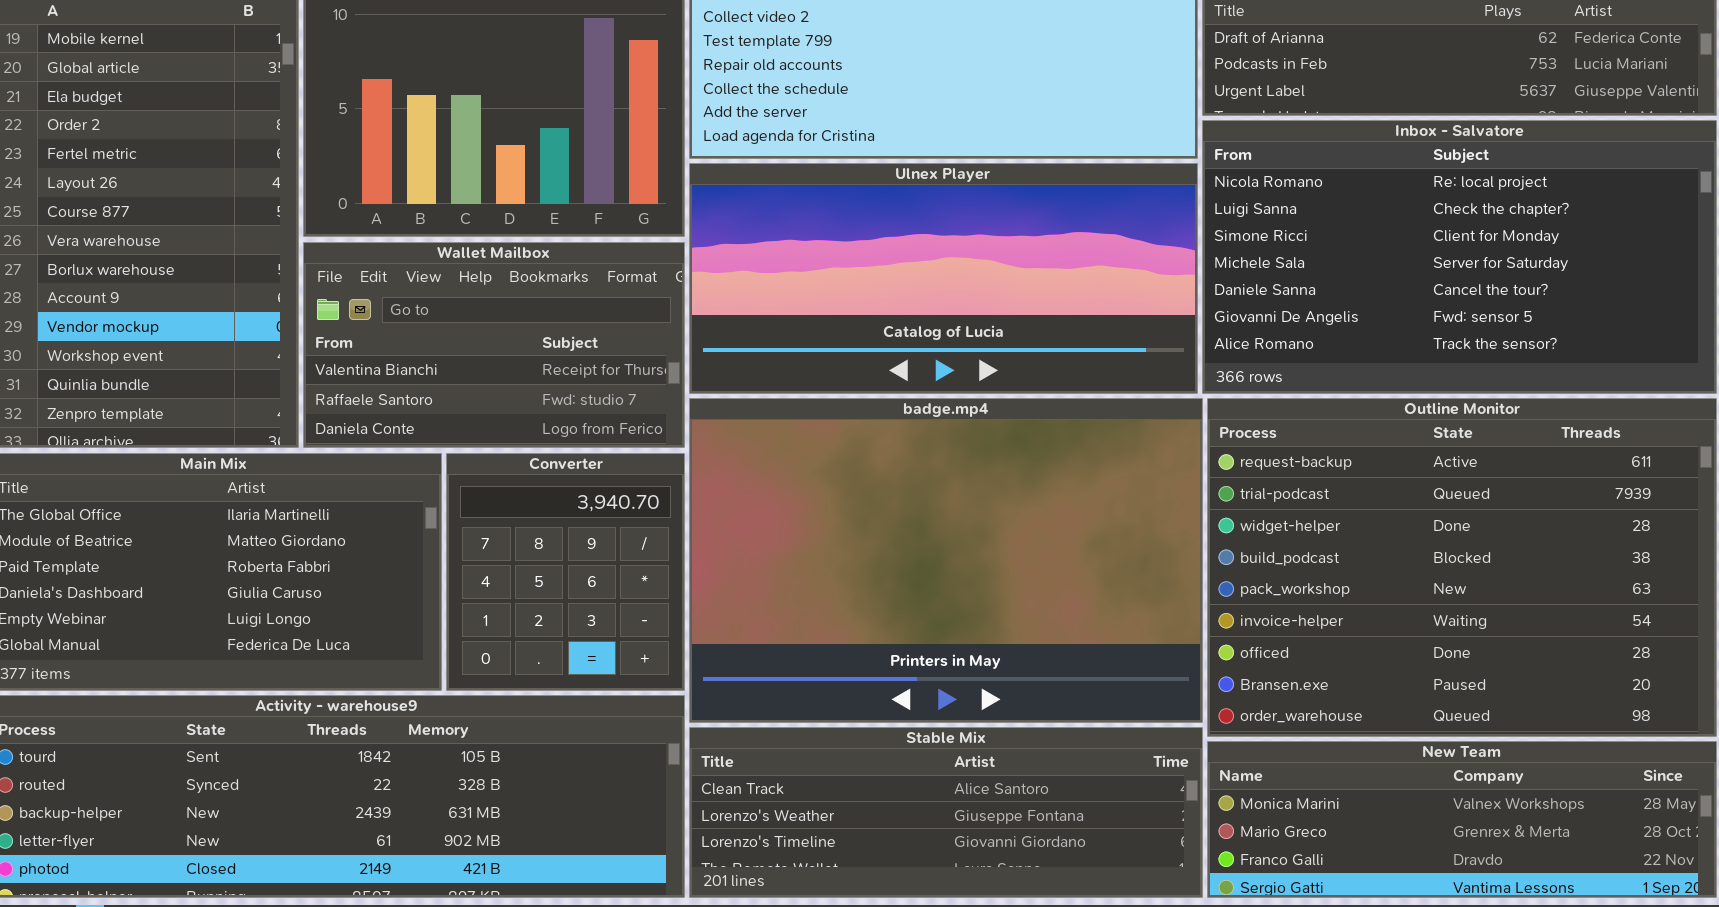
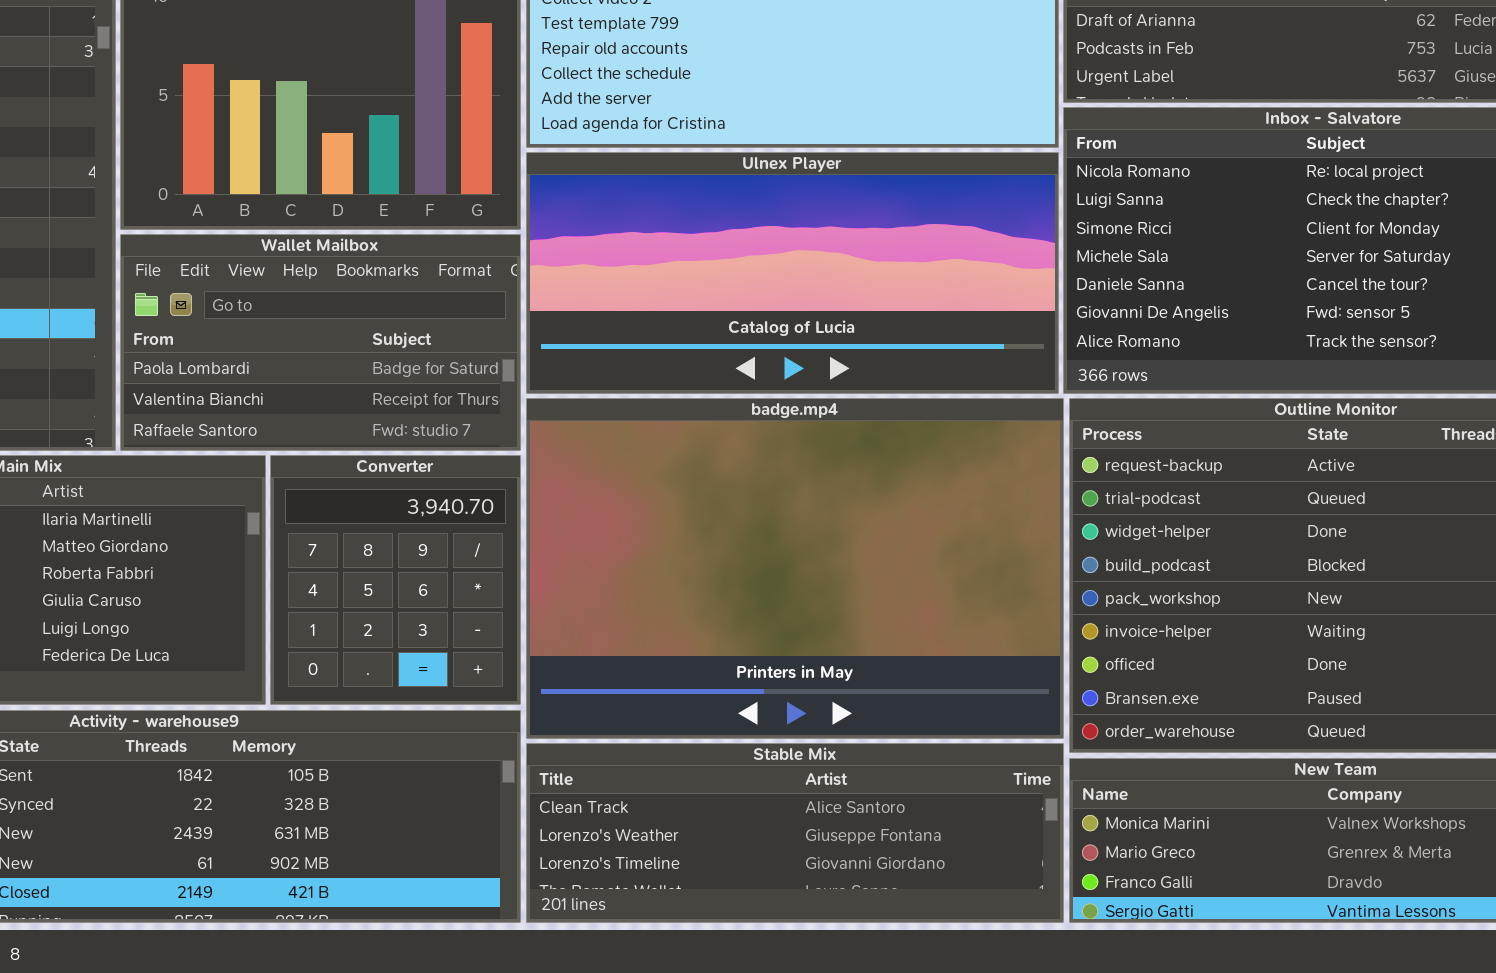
Wallet Mailbox: [303,242,685,448] -> [120,234,521,451], scrolled up 1 row

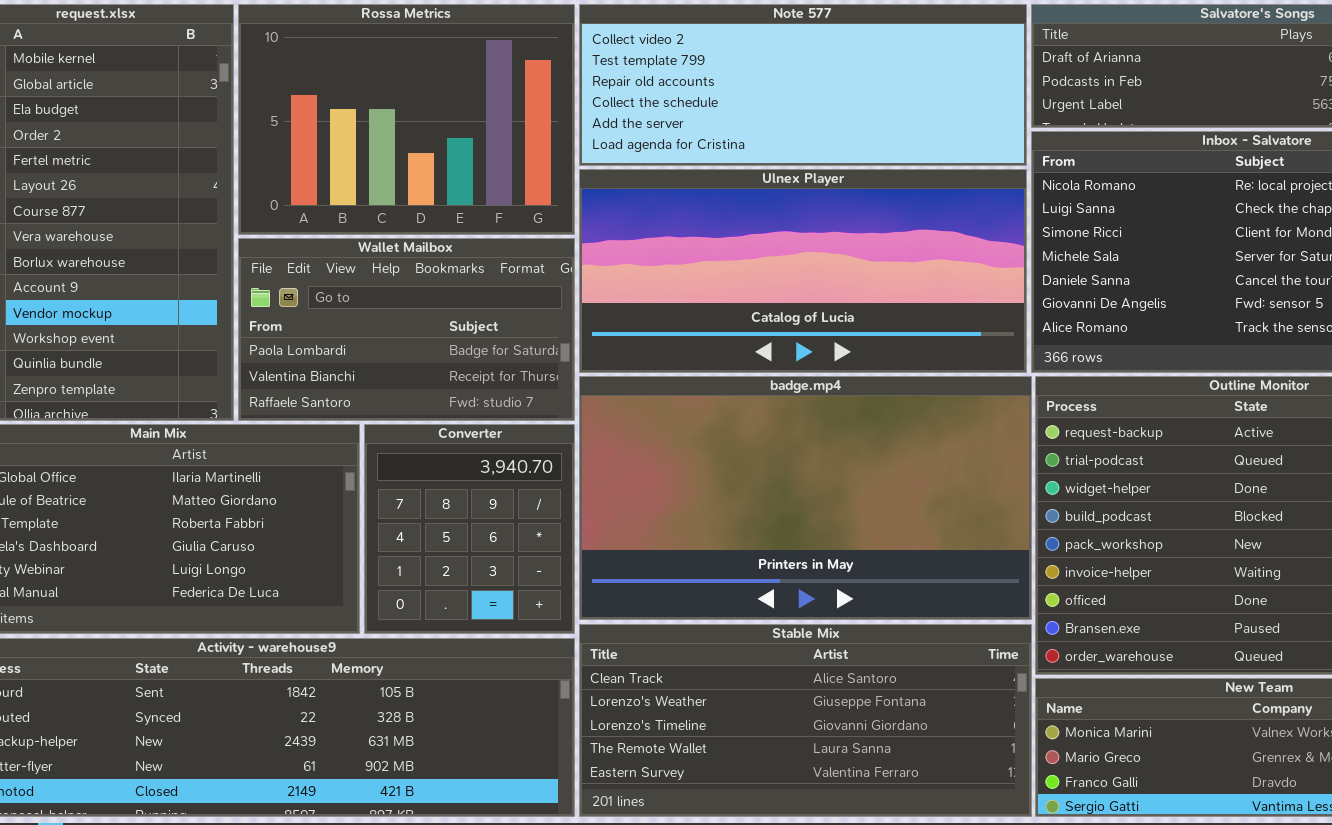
badge.mp4: [526,398,1064,739] -> [579,376,1032,620], resized
Stable Mix: [526,743,1064,923] -> [579,624,1032,817], resized

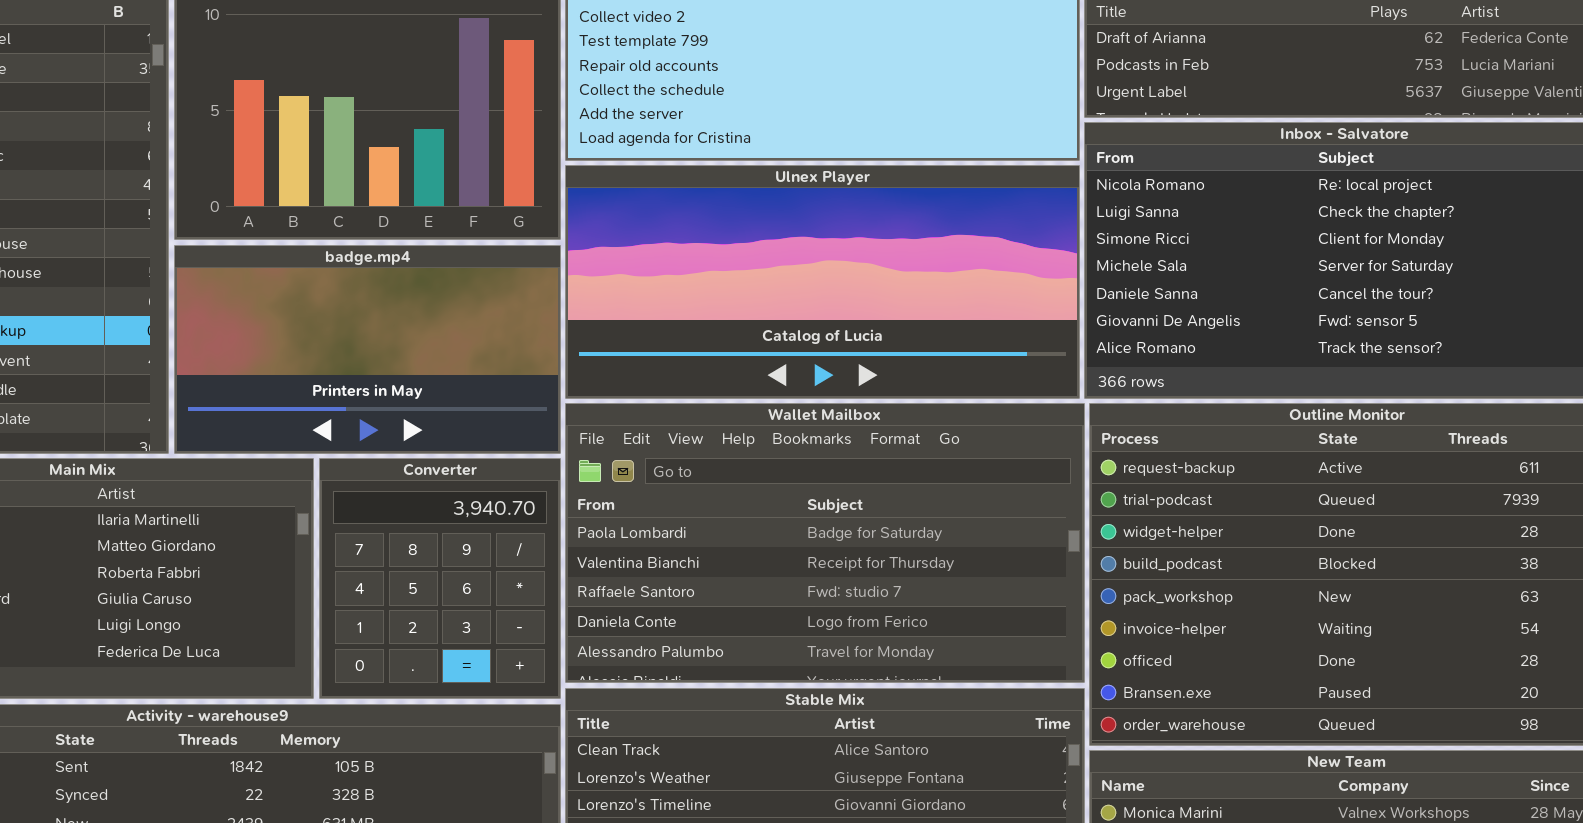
Wallet Mailbox: [238,238,575,421] -> [565,403,1085,683], moved, resized
badge.mp4: [579,376,1032,620] -> [174,245,561,454], moved, resized

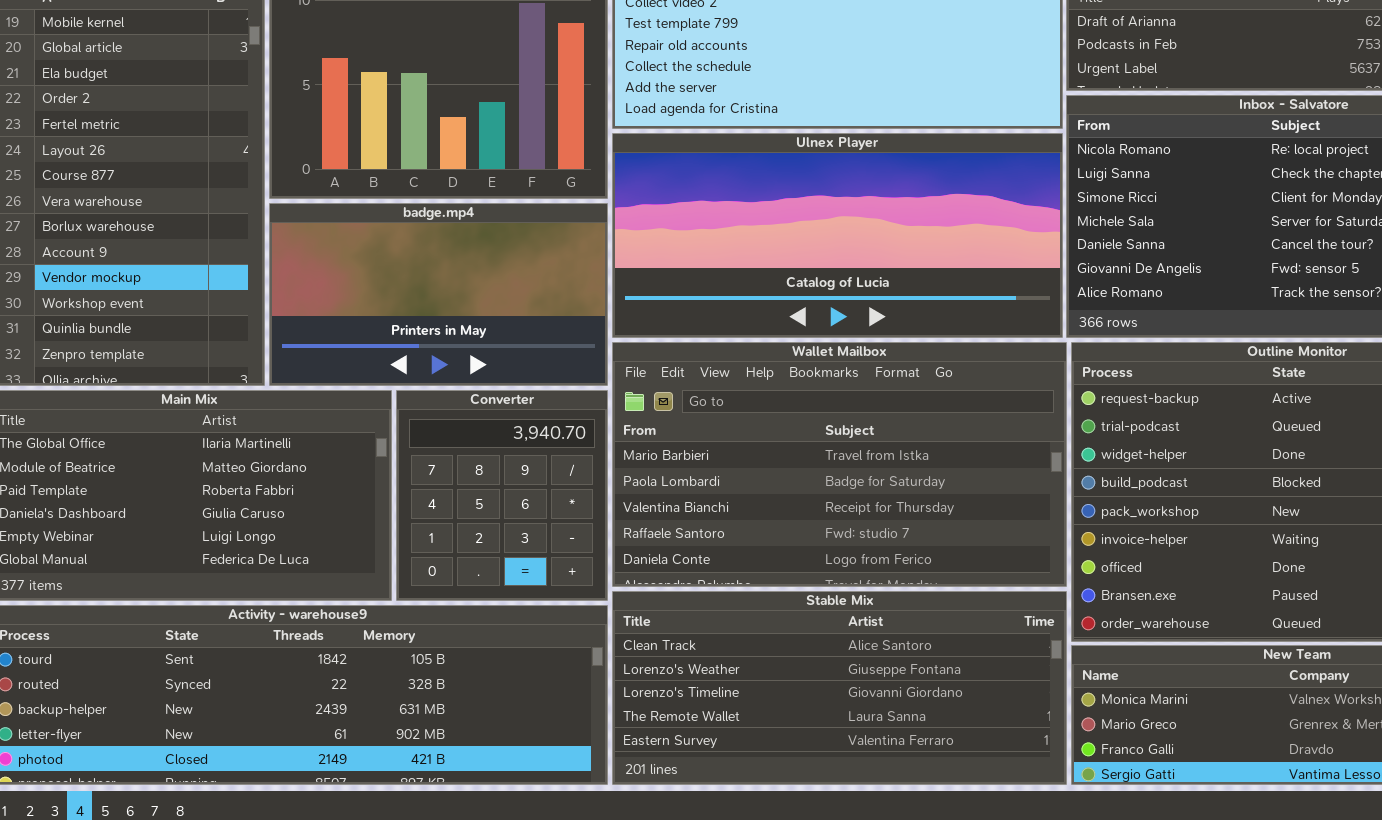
Wallet Mailbox: [565,403,1085,683] -> [612,342,1067,587], scrolled up 1 row

